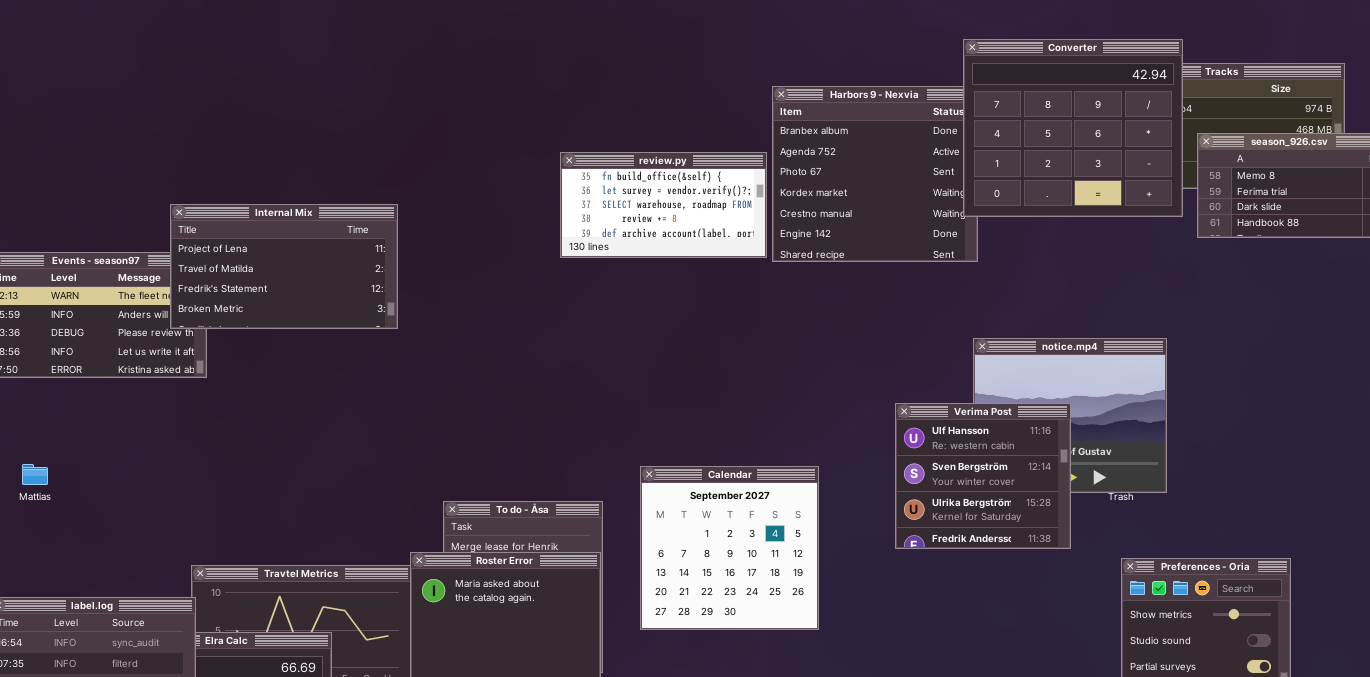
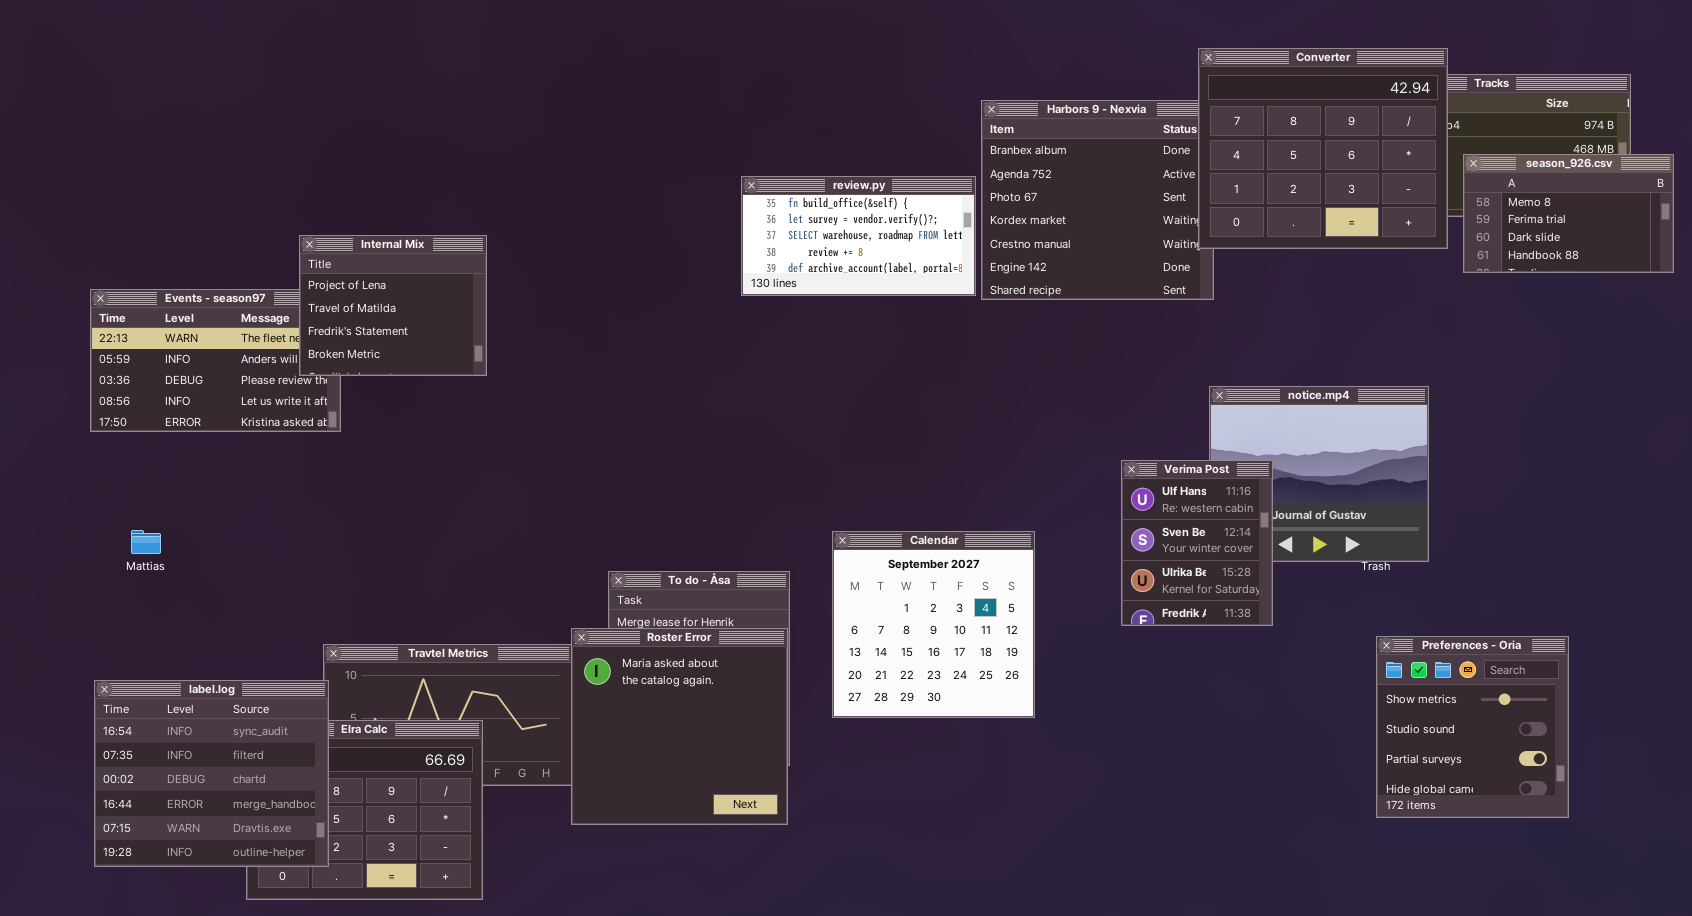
Internal Mix: [170,204,398,329] -> [299,235,487,376], resized
Verima Post: [895,403,1071,549] -> [1121,460,1273,626], resized

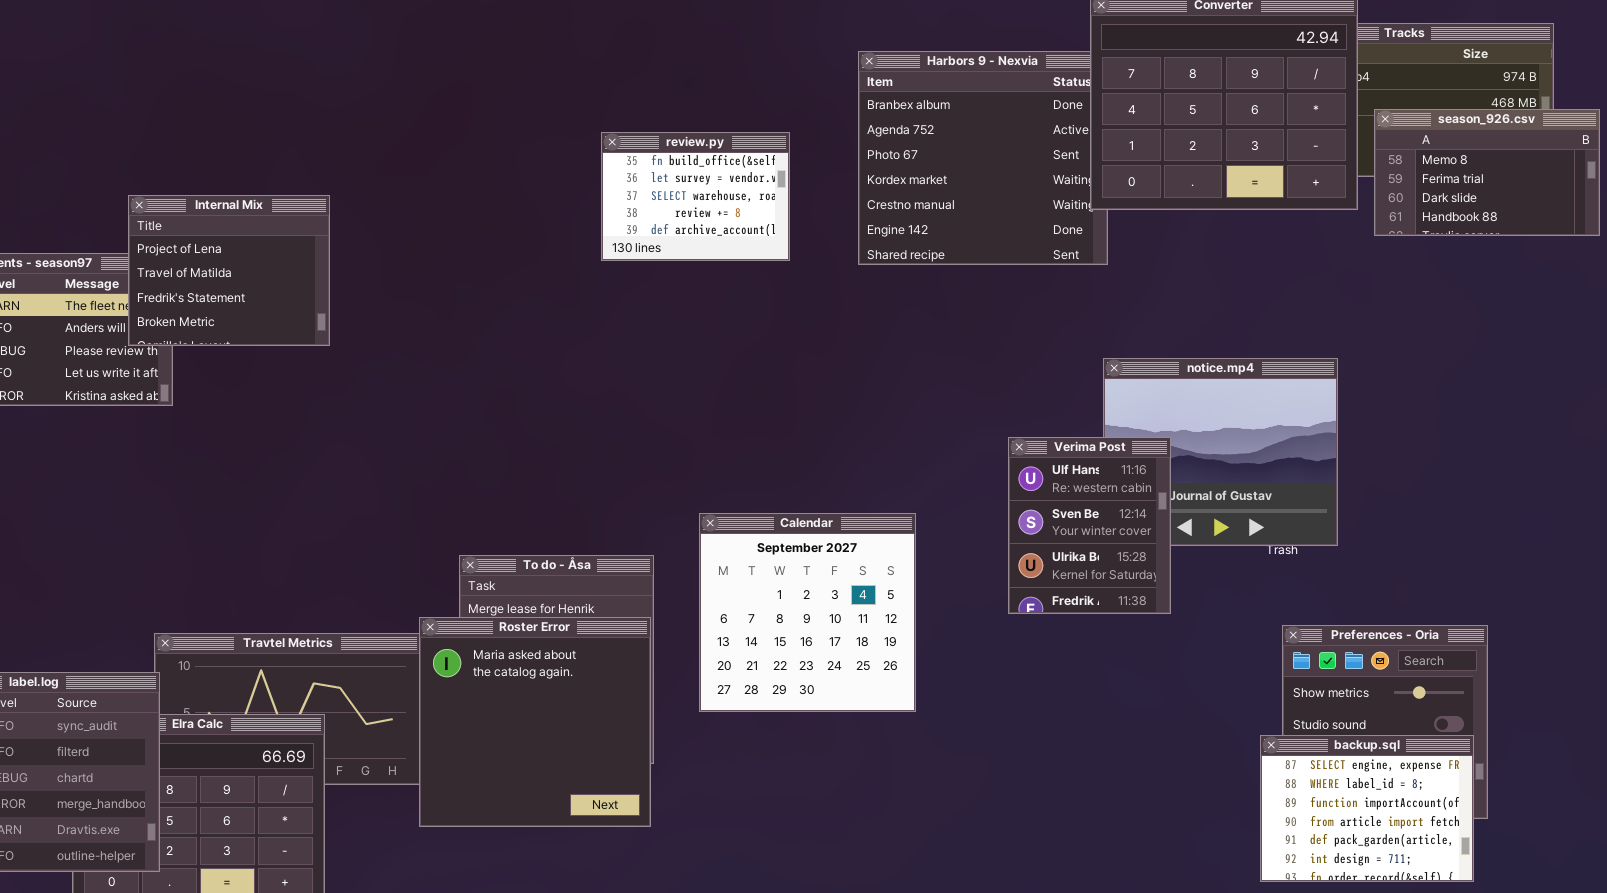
review.py: [741,176,976,296] -> [601,132,790,261], resized
backup.sql: none -> [1260,735,1474,882], opened

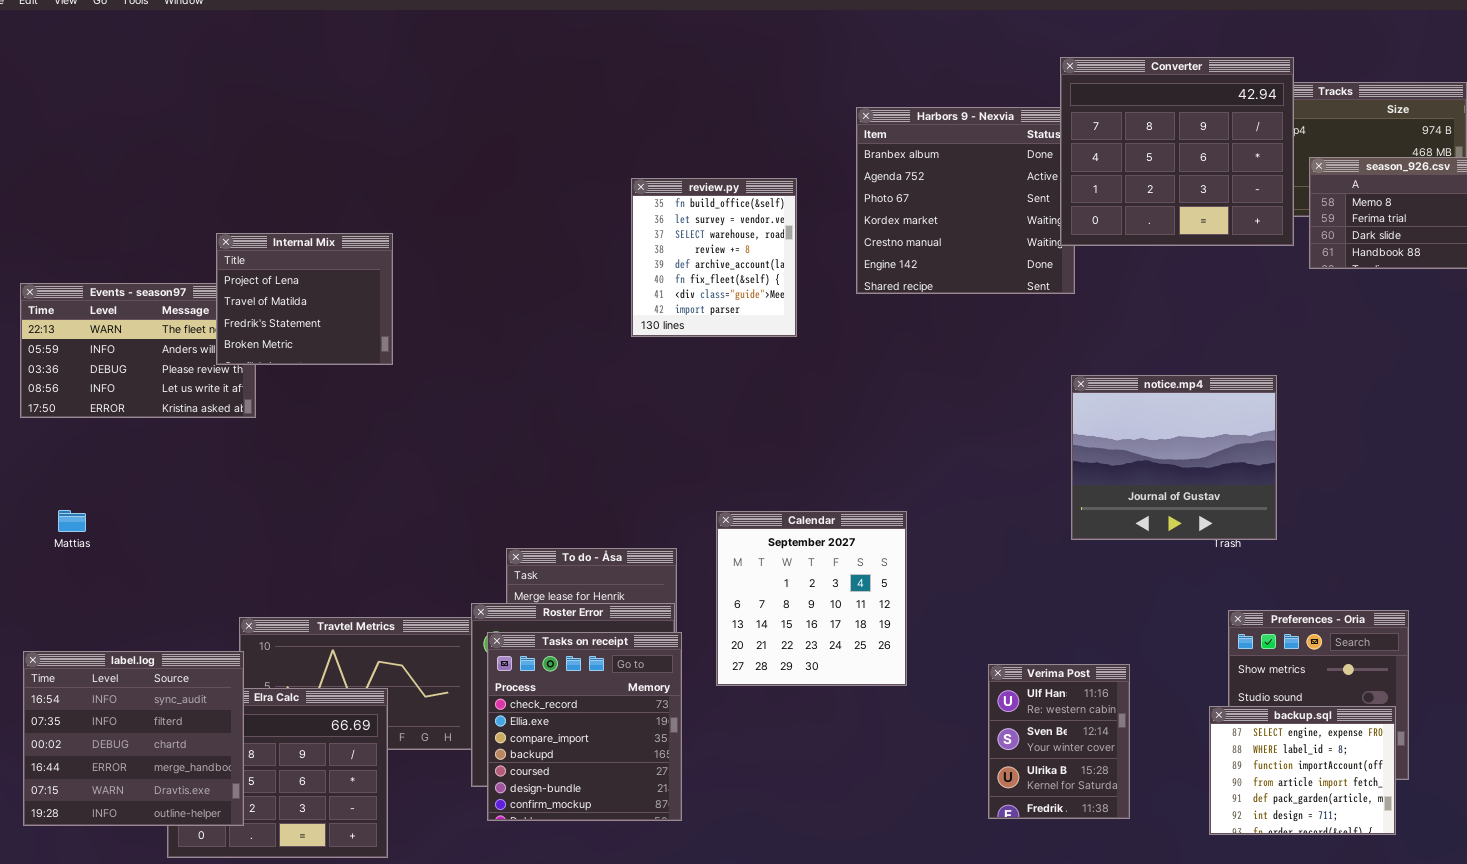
review.py: [601,132,790,261] -> [631,178,797,337], resized
Verima Post: [1008,437,1171,614] -> [988,664,1130,819], moved
Tasks on receipt: none -> [487,632,682,821], opened

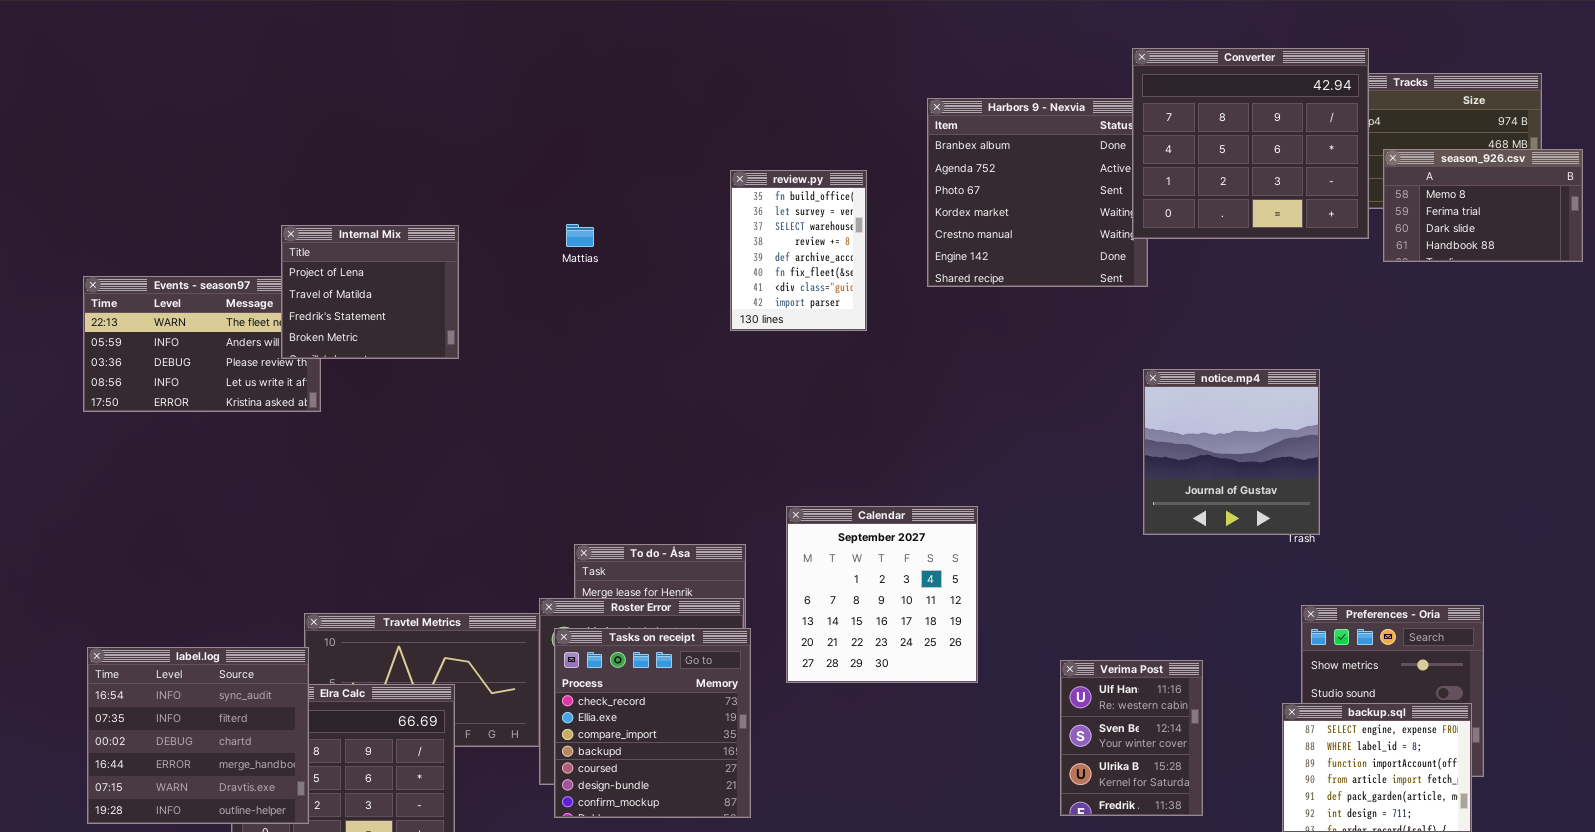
review.py: [631,178,797,337] -> [730,170,867,331], resized
notice.mp4: [1071,375,1277,540] -> [1143,369,1320,535], resized
Mattias: [58,510,86,532] -> [566,224,594,247], moved

